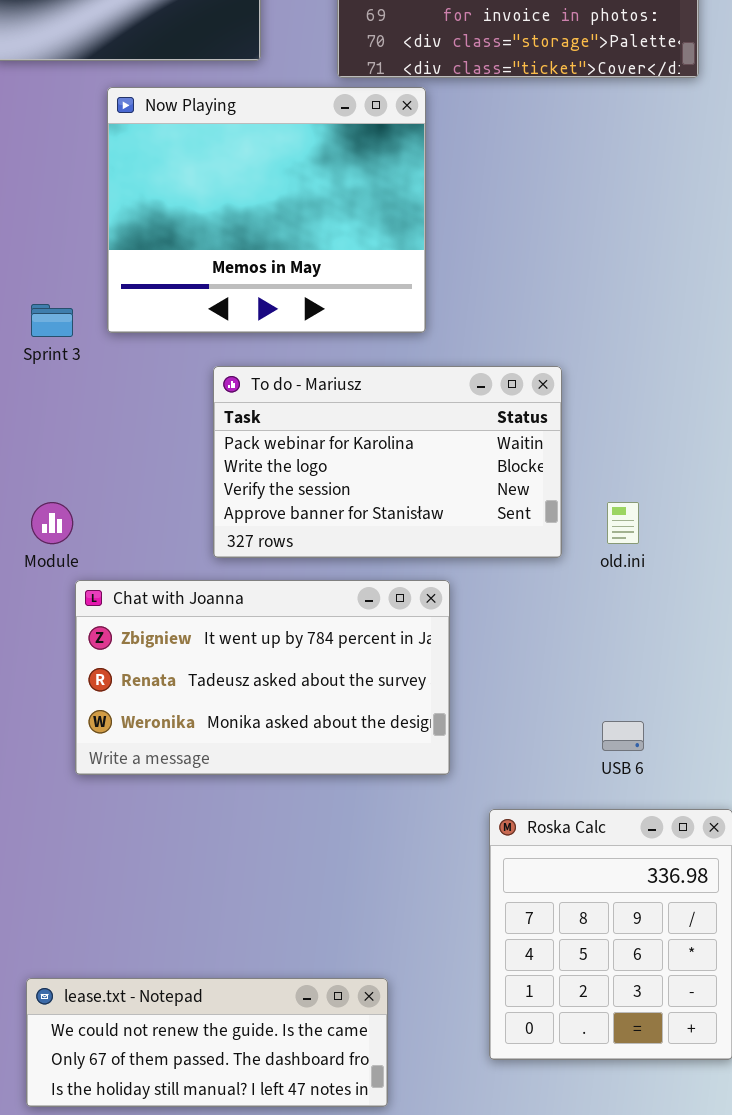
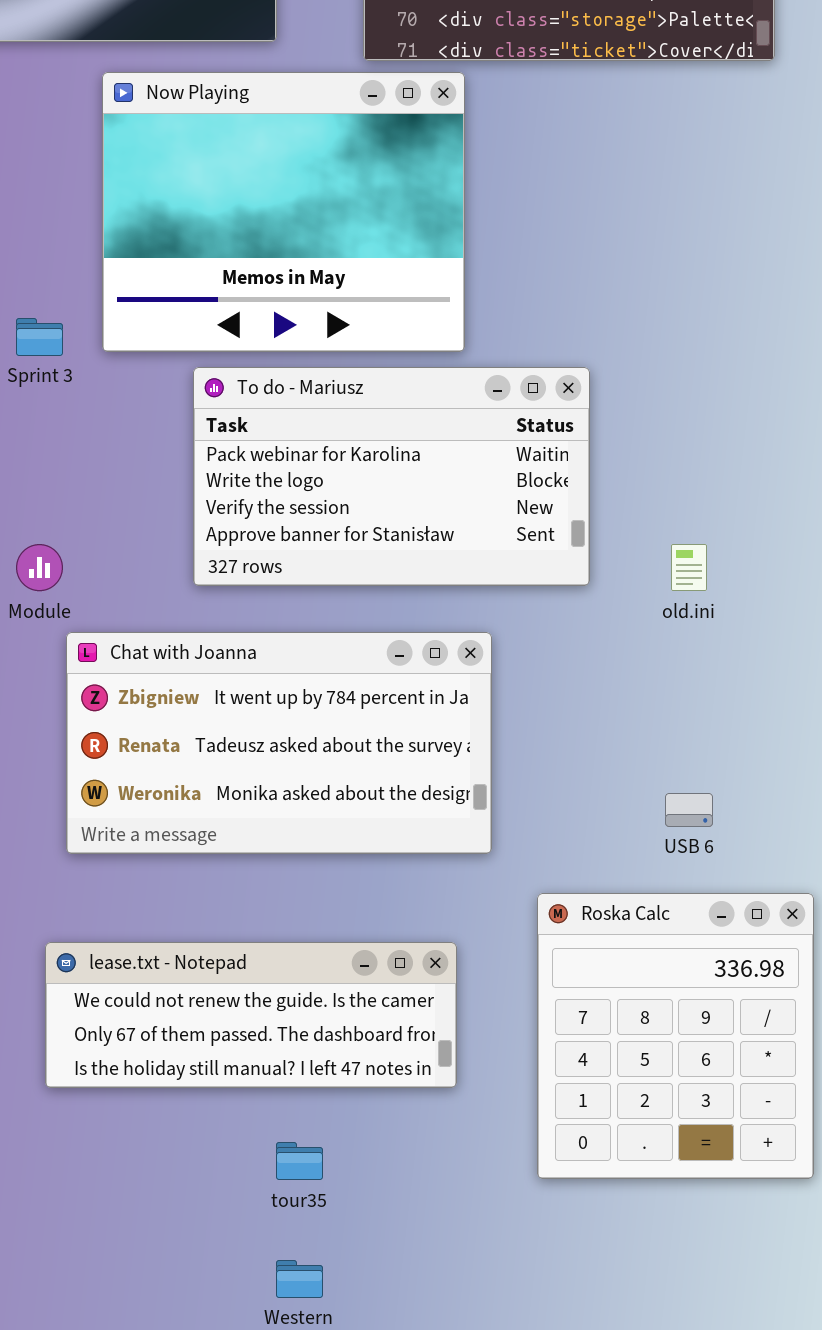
To do - Mariusz: [213,366,562,558] -> [193,367,590,586], moved
lease.txt - Notepad: [26,978,388,1107] -> [45,942,457,1088], moved

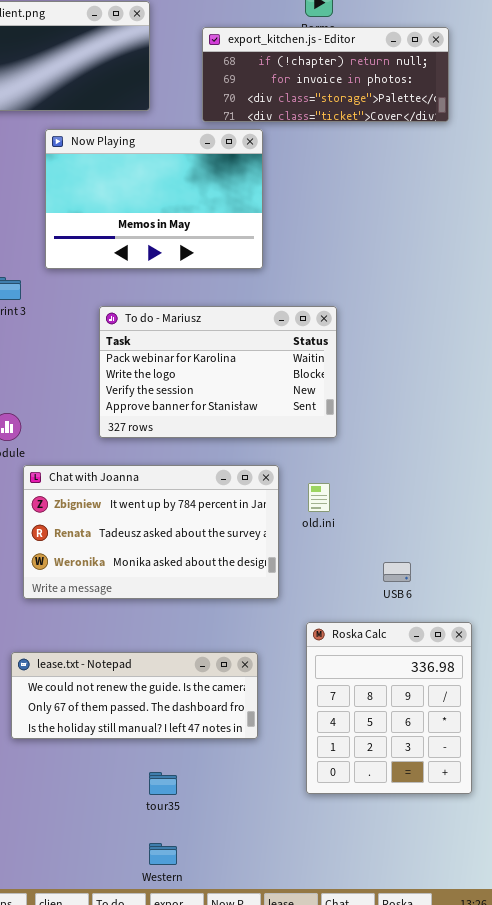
Now Playing: [102,72,465,352] -> [45,129,263,269], resized
old.ini: [671,544,707,591] -> [308,483,330,512], moved

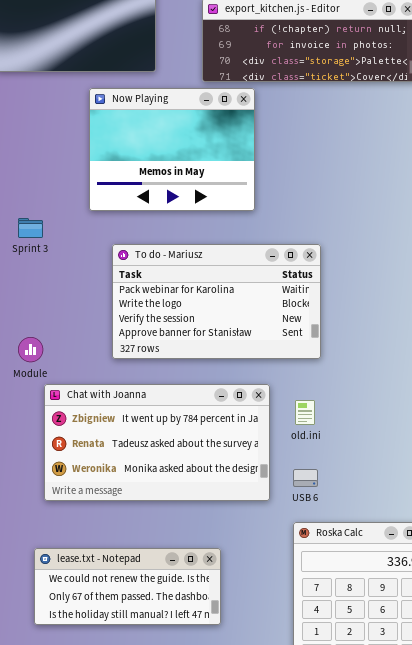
Now Playing: [45,129,263,269] -> [89,88,255,211], resized
USB 6: [383,562,411,582] -> [293,469,318,487], moved
lease.txt - Notepad: [11,652,258,739] -> [34,548,221,625], resized

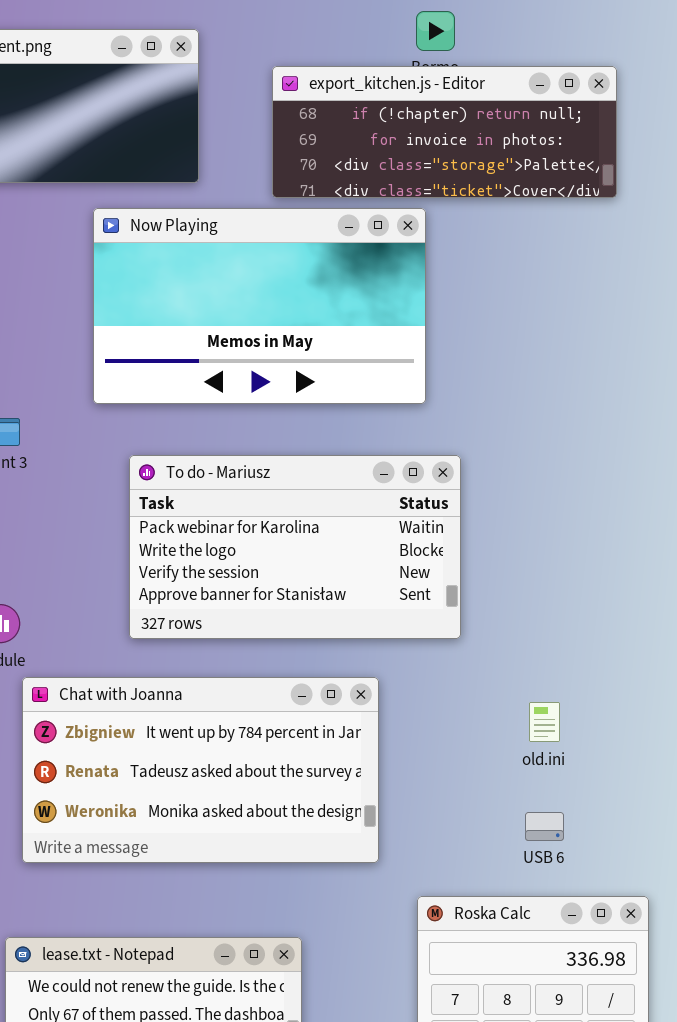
Now Playing: [89,88,255,211] -> [93,208,426,404], resized
old.ini: [295,400,315,425] -> [529,702,560,742], moved
USB 6: [293,469,318,487] -> [525,812,564,841], moved

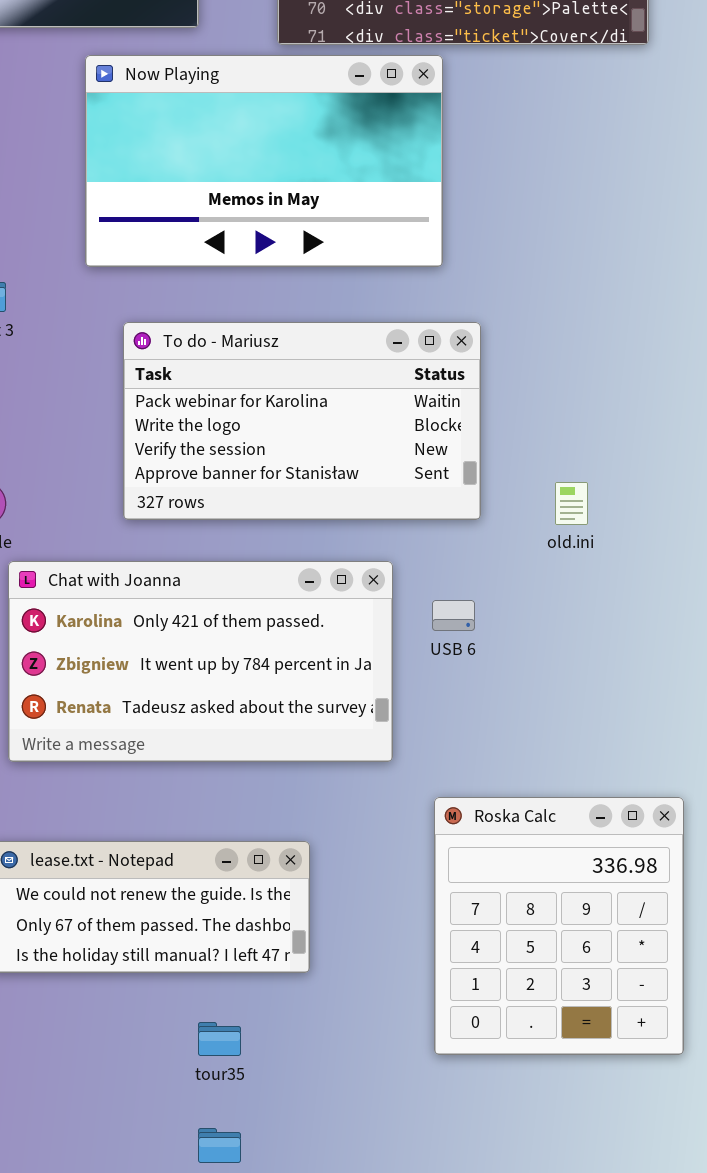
Chat with Joanna: [22,677,379,863] -> [8,561,393,762], scrolled up 1 row
old.ini: [529,702,560,742] -> [555,482,588,525], moved
USB 6: [525,812,564,841] -> [432,600,475,631], moved

